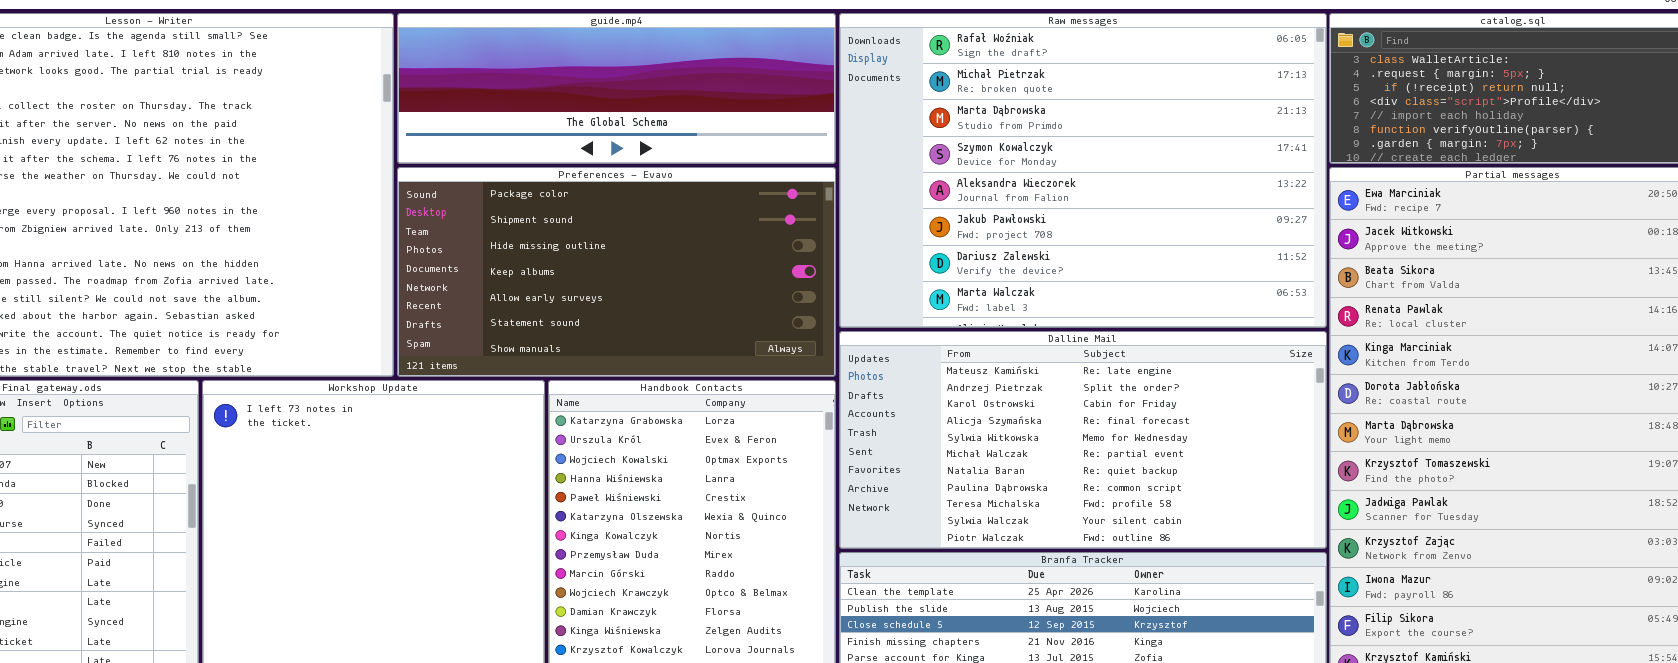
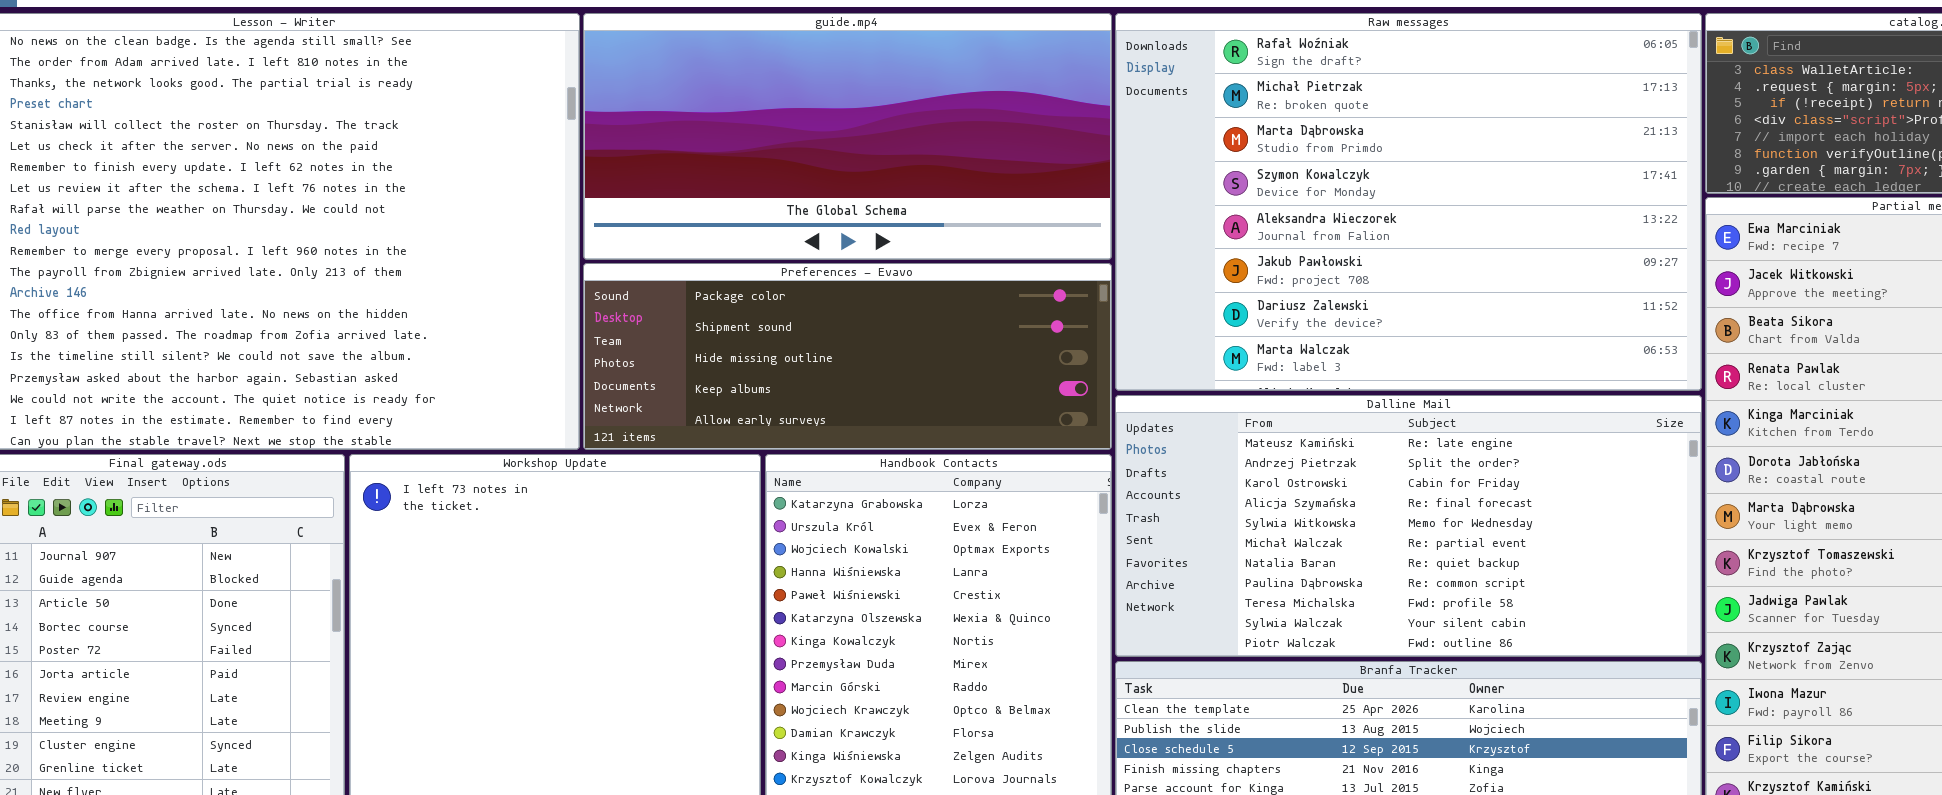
guide.mp4: [397,13,836,164] -> [583,13,1112,260], resized
Preferences - Evavo: [397,167,836,377] -> [583,263,1112,450], resized

